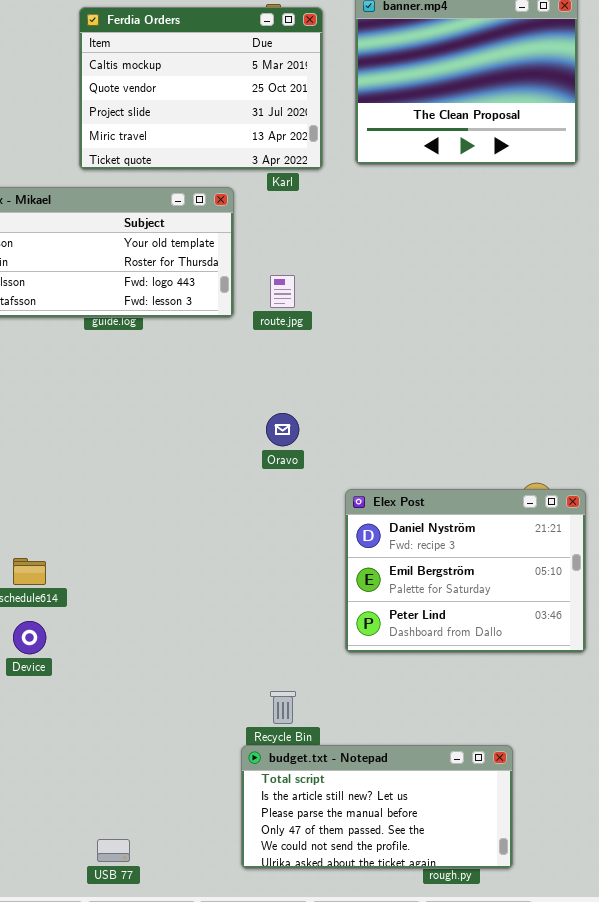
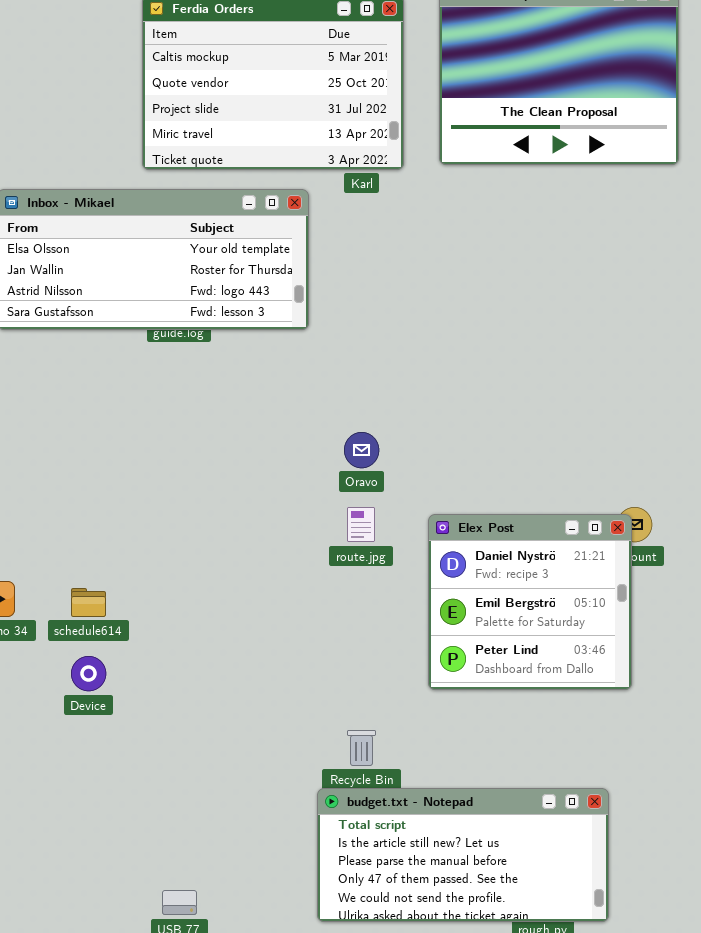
route.jpg: [270,275,295,308] -> [347,507,375,542], moved
Elex Post: [345,489,586,653] -> [428,514,632,690], resized

